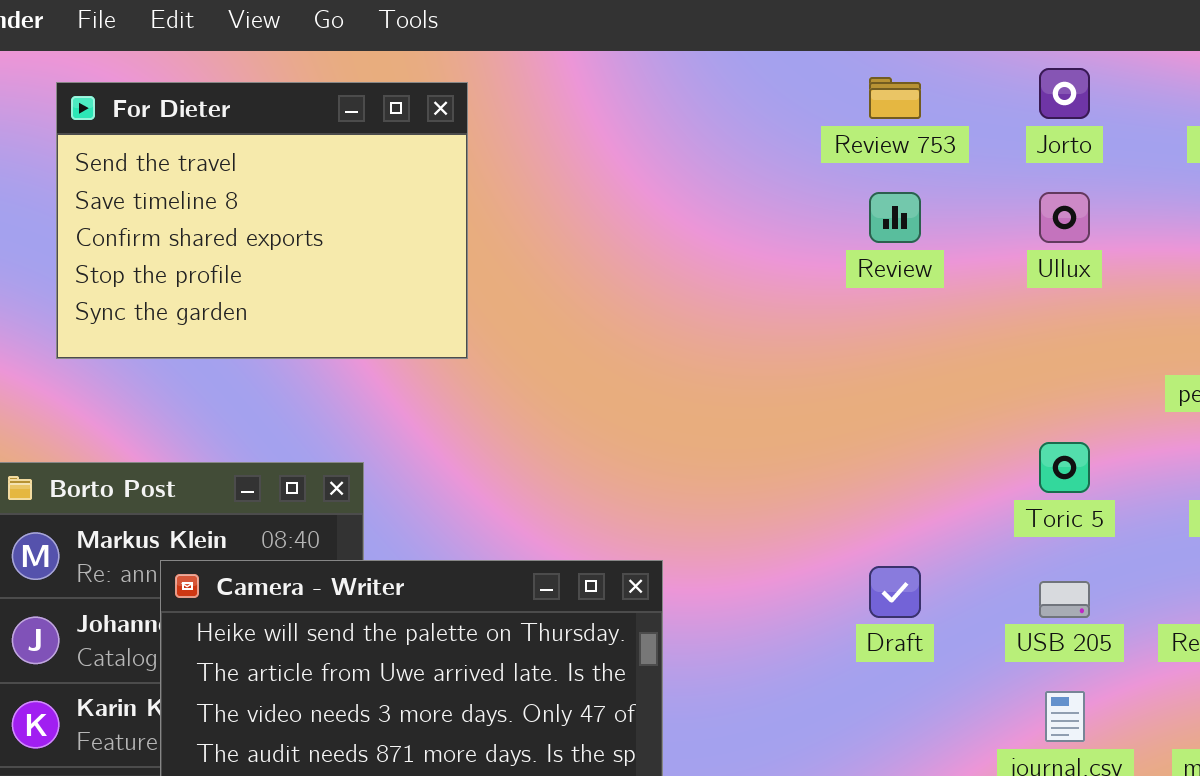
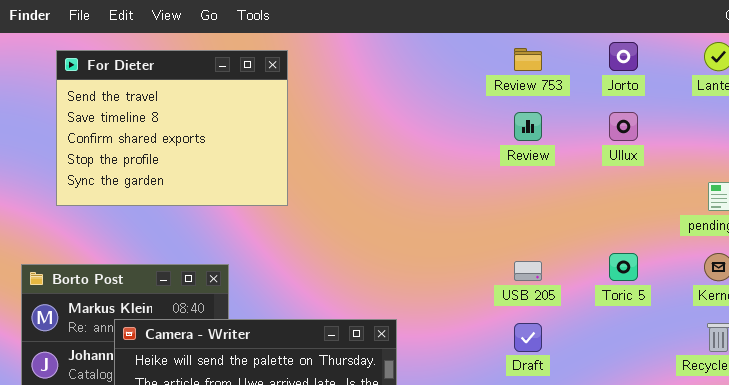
USB 205: [1039,581,1090,618] -> [514,261,542,281], moved

